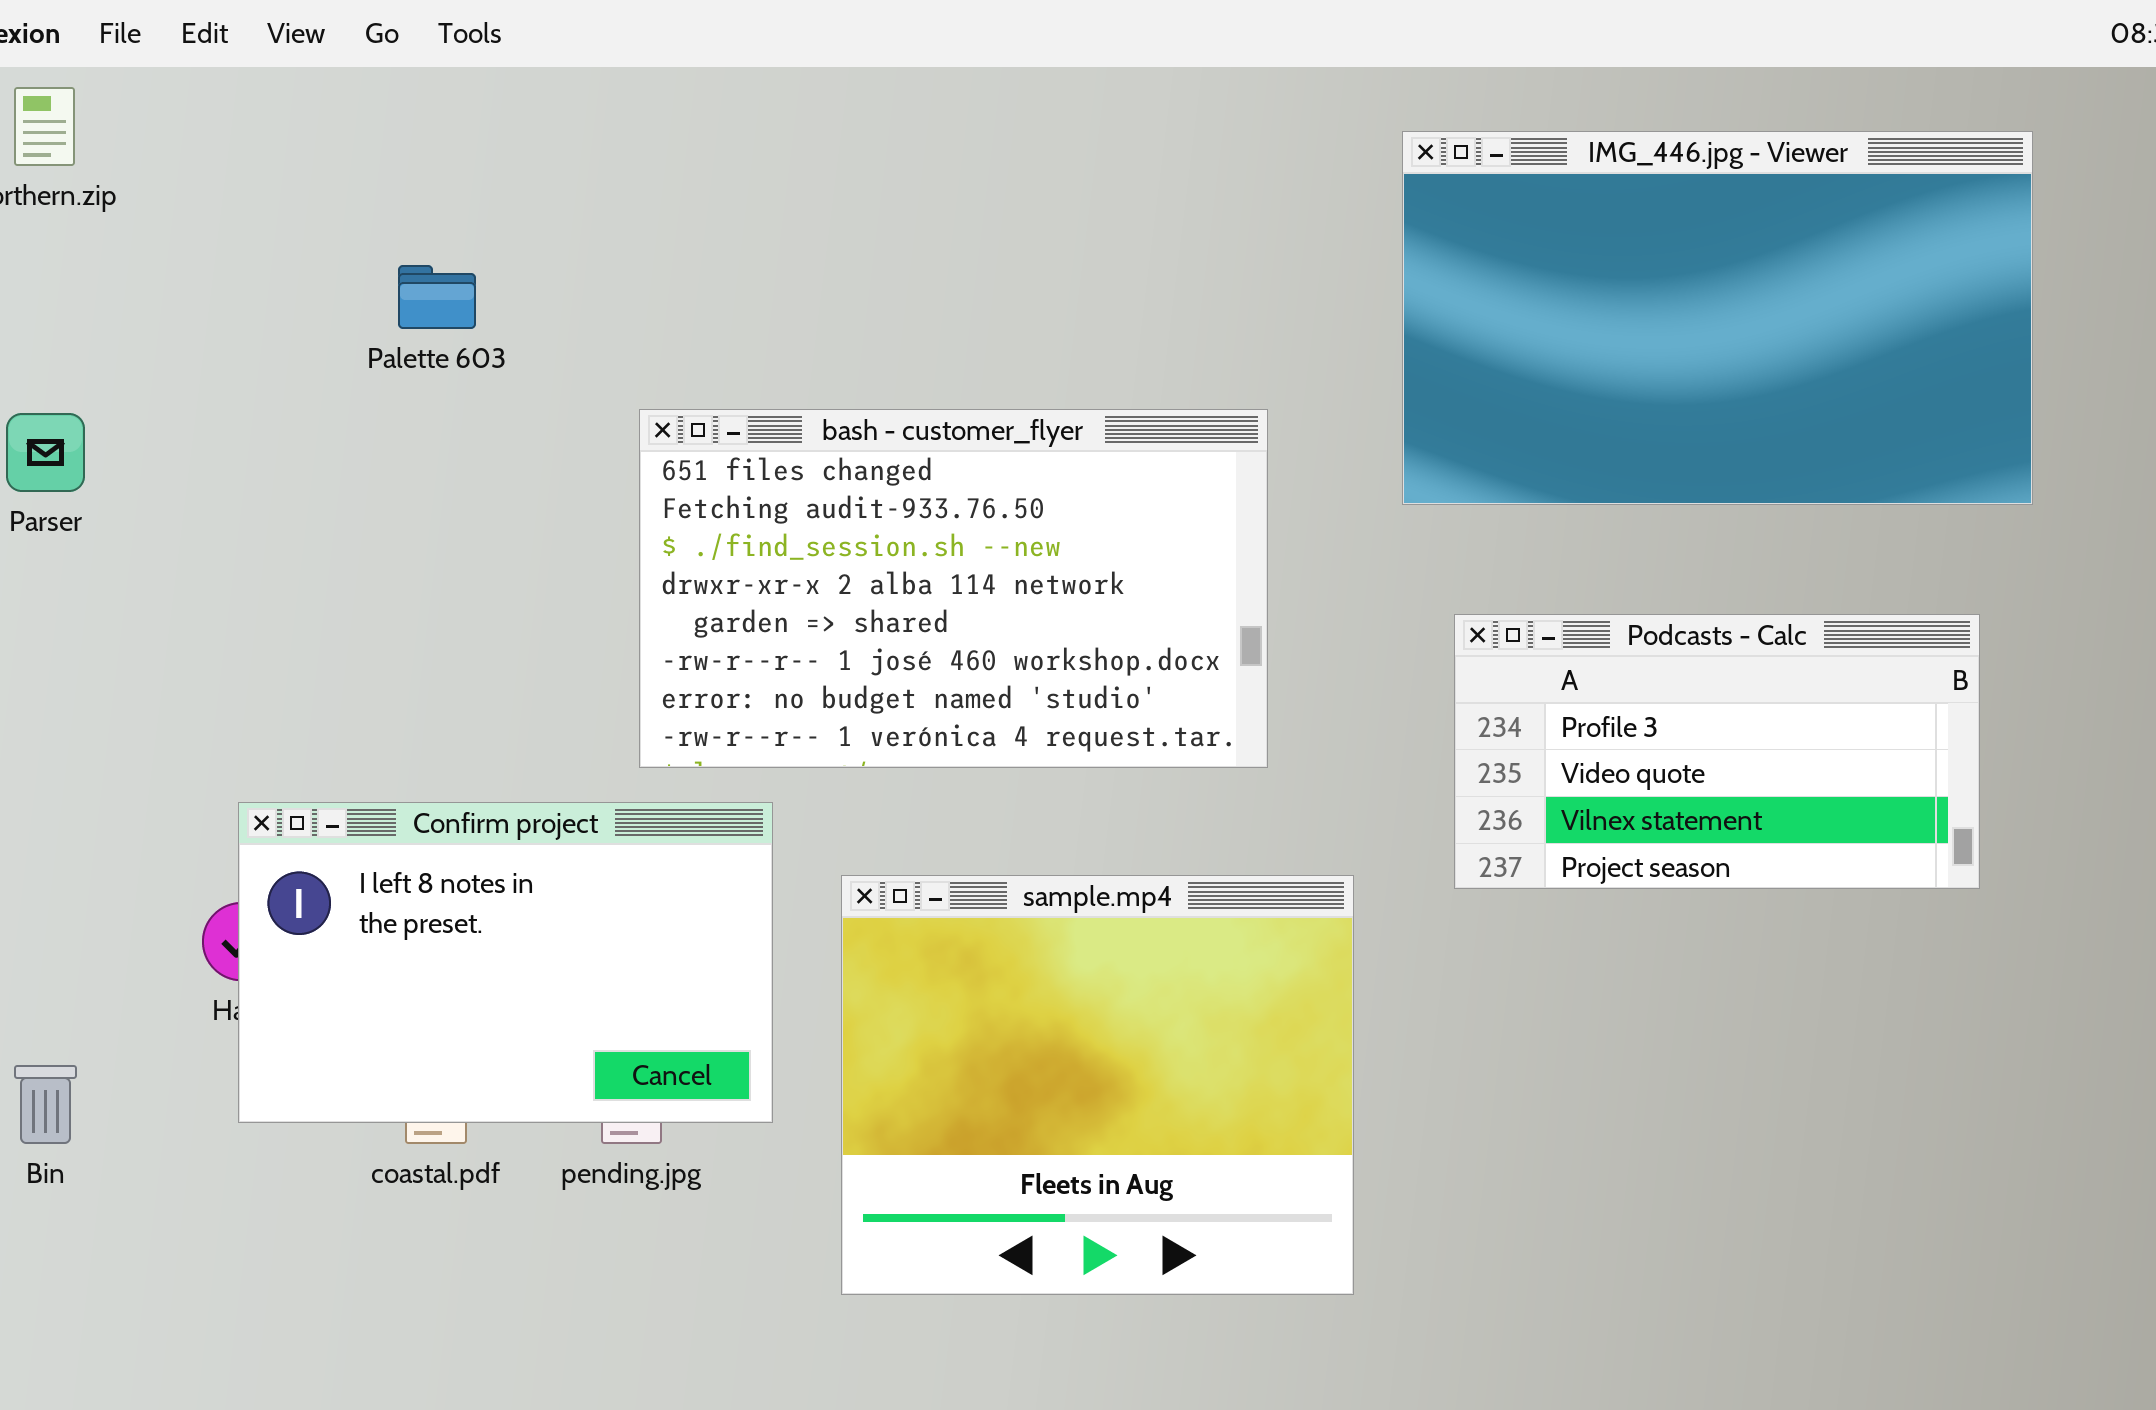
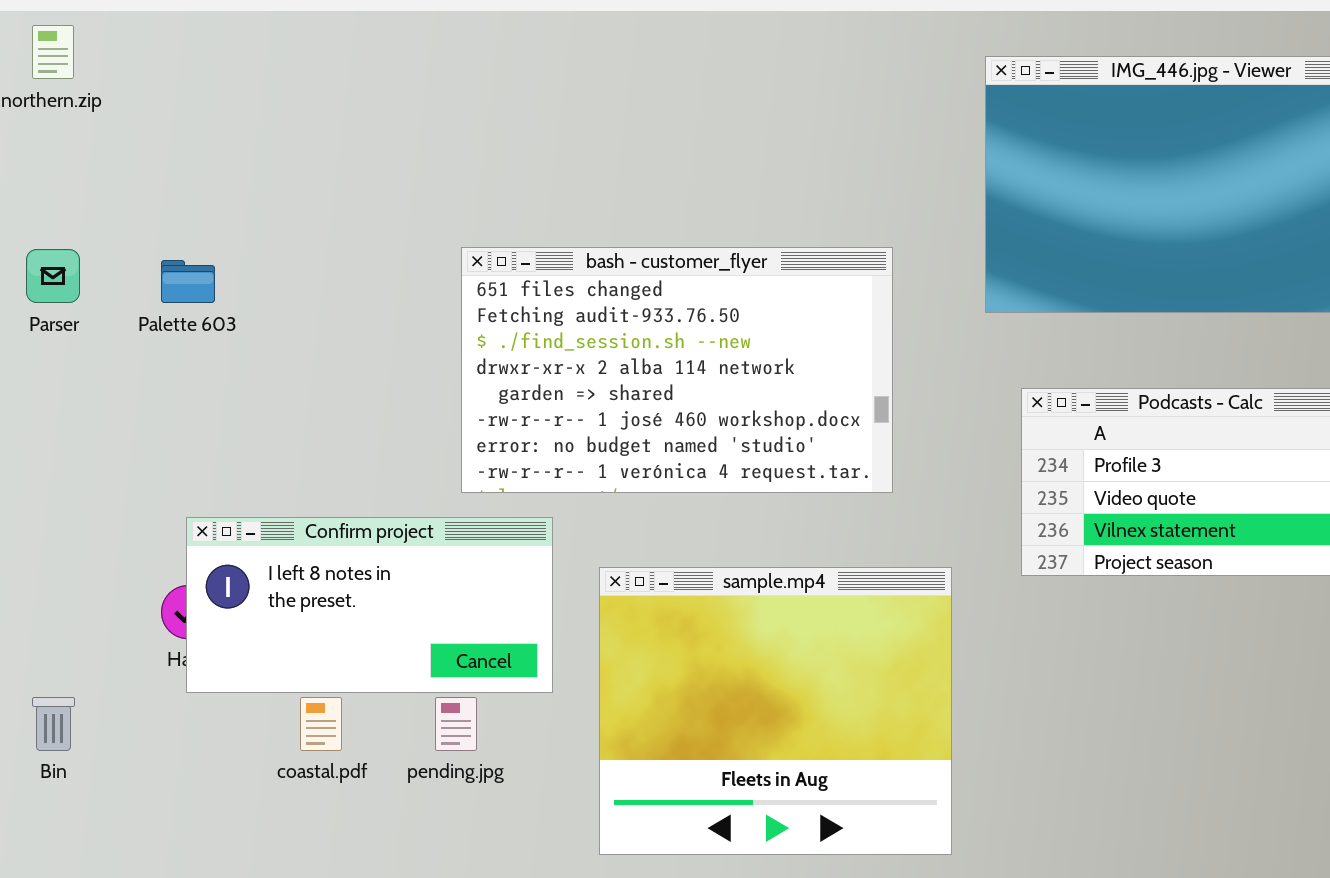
Palette 603: [398,265,476,329] -> [161,260,215,303], moved
Confirm project: [238,802,773,1123] -> [186,517,553,693], resized

